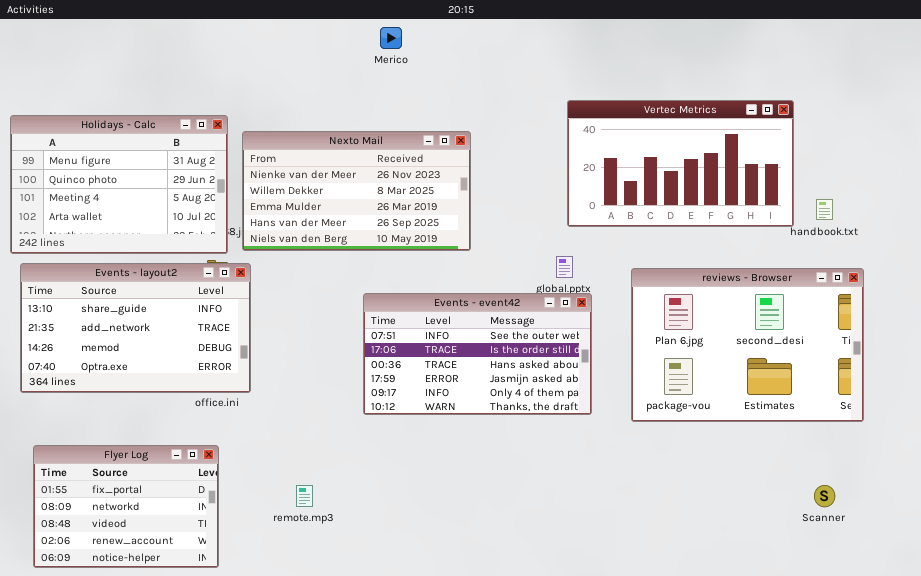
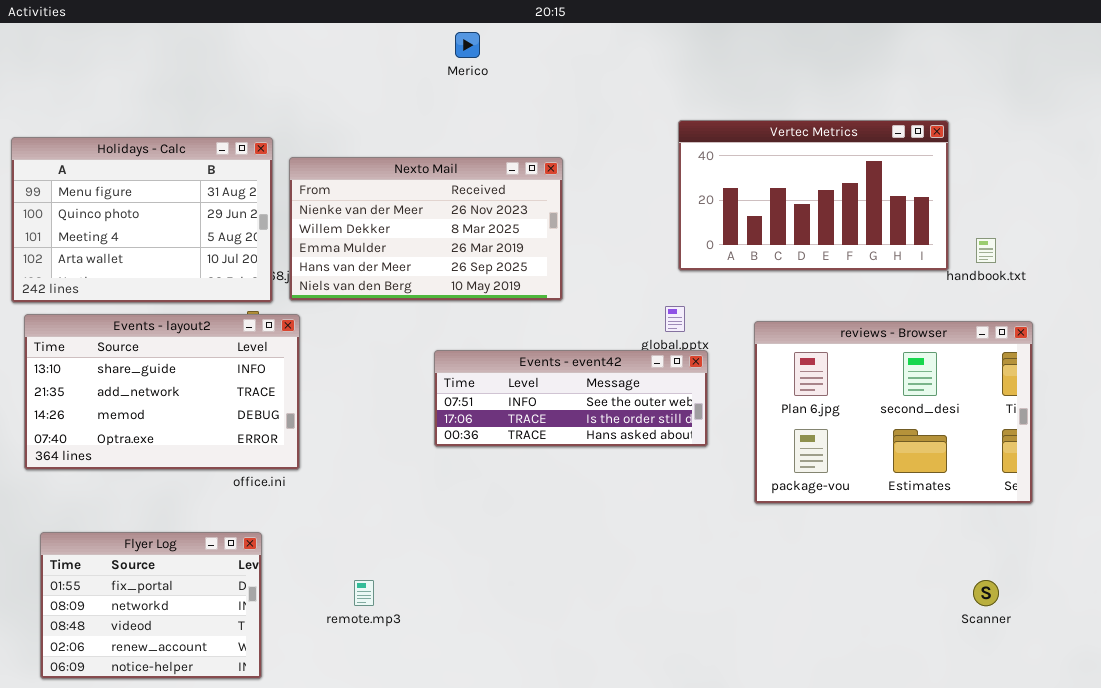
Events - event42: [363,293,592,415] -> [434,350,708,447], resized

